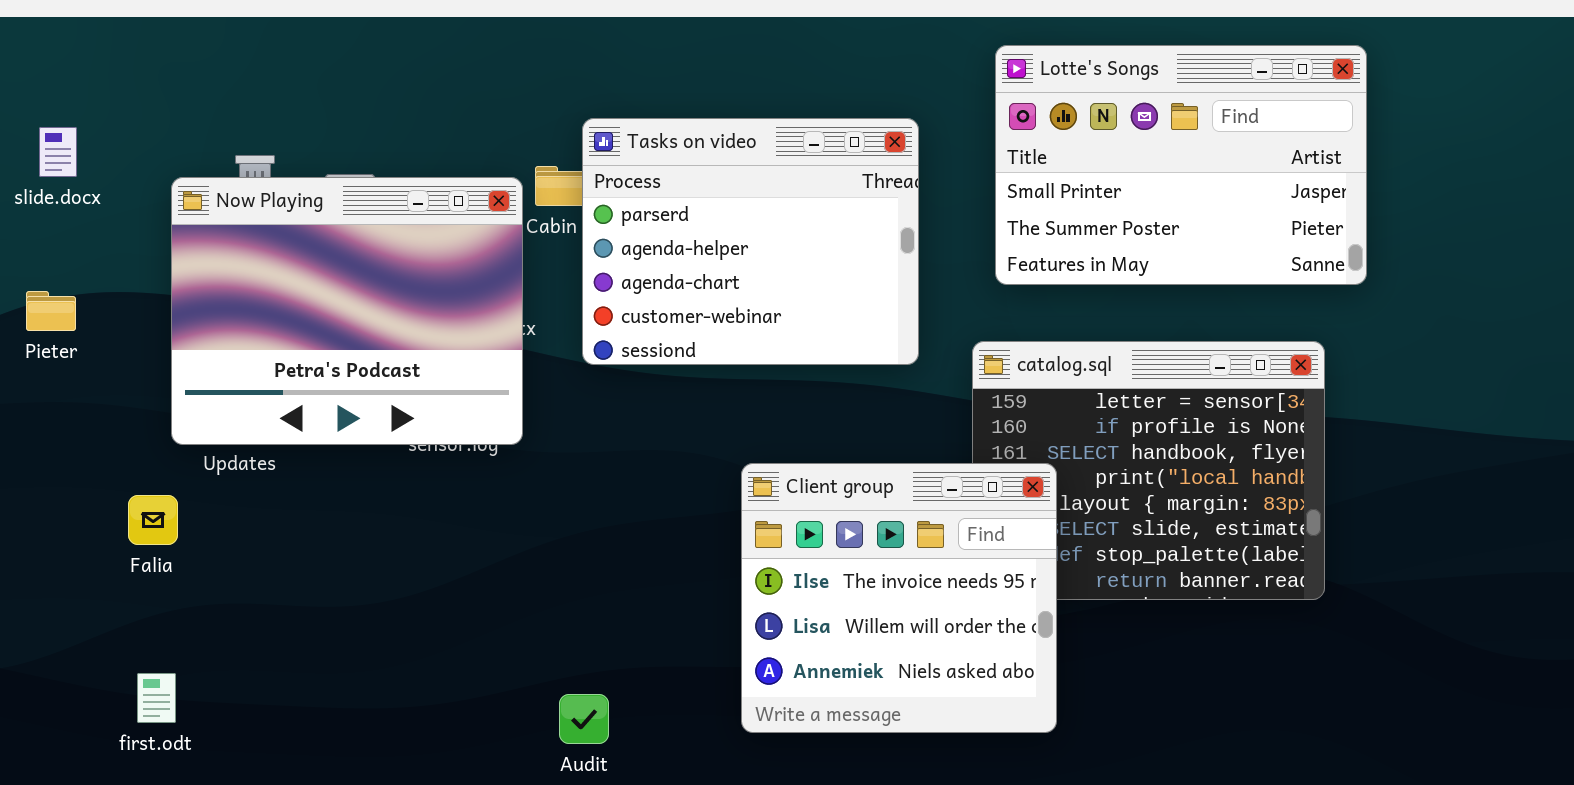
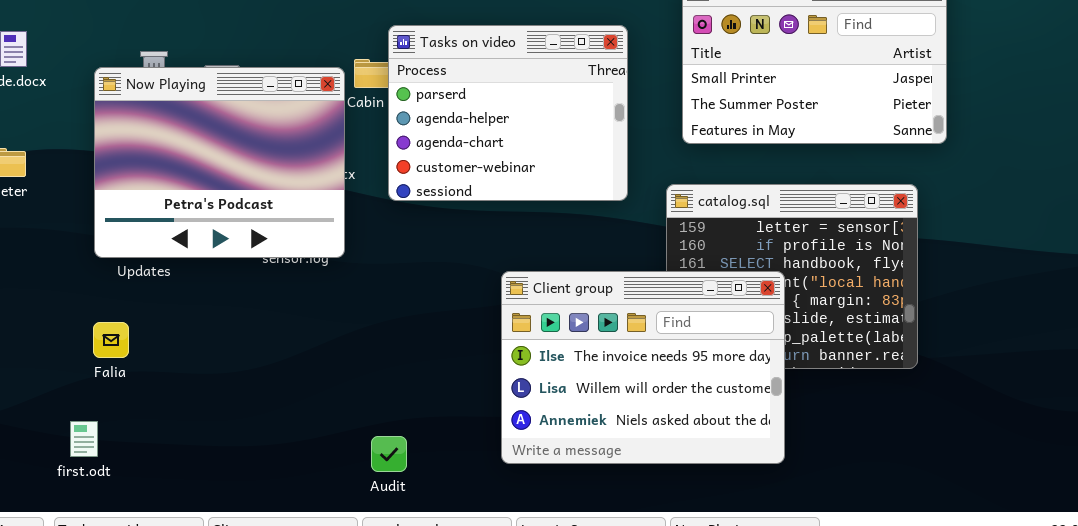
Client group: [741,463,1057,733] -> [501,271,785,464], resized
Falia: [128,495,178,545] -> [93,322,129,358], moved

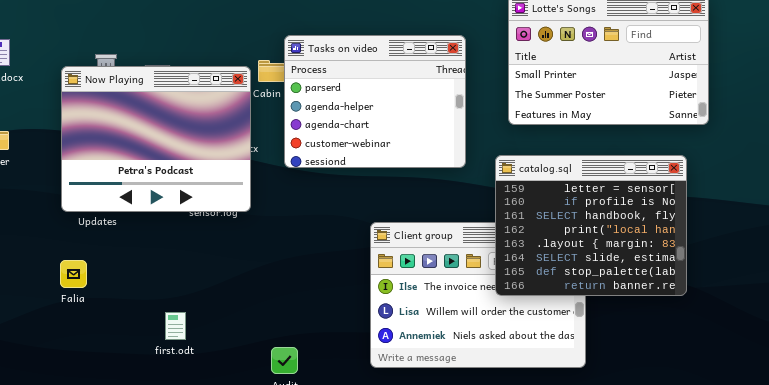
catalog.sql: [666,184,918,369] -> [495,155,687,296], raised
first.odt: [70,421,98,457] -> [165,312,186,340], moved

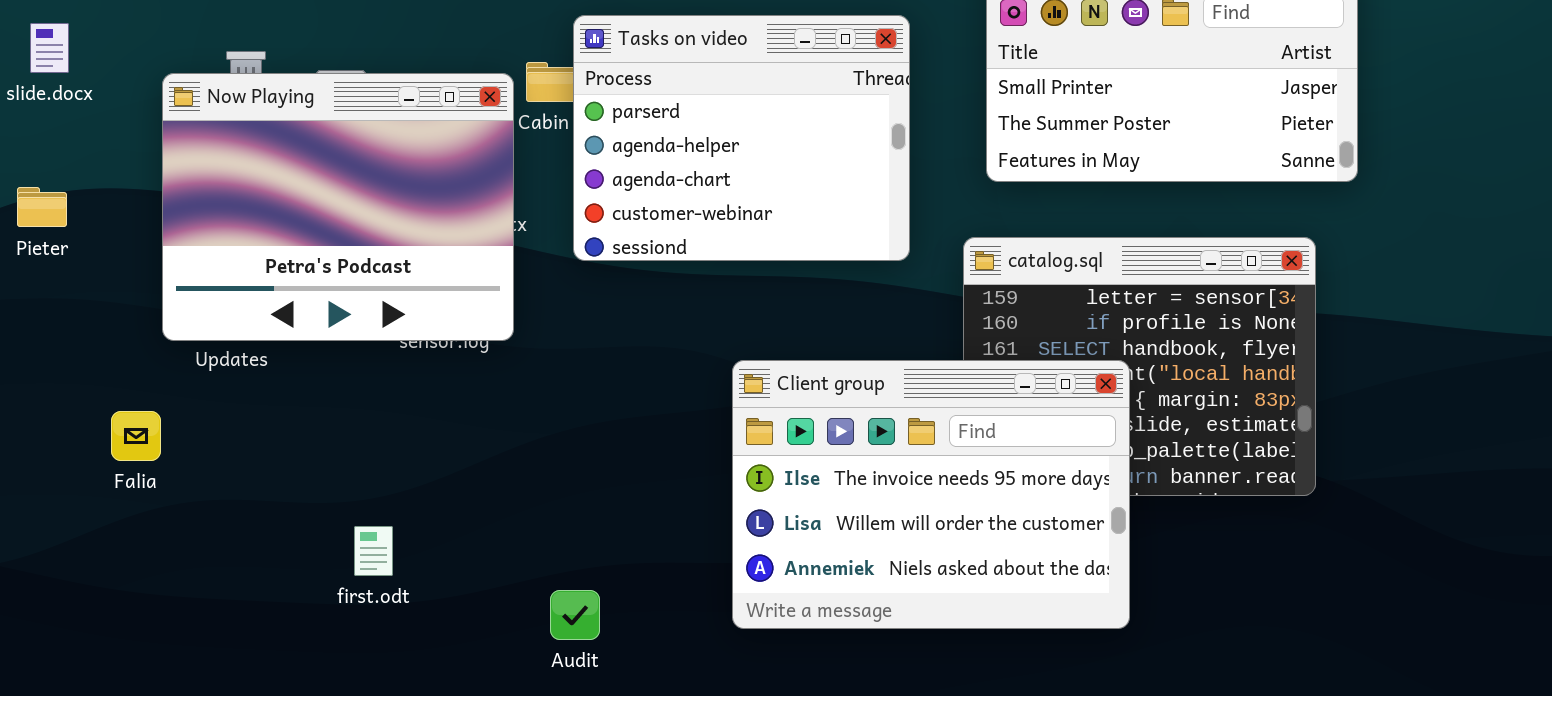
Client group: [370,222,586,368] -> [732,360,1130,629], raised
Falia: [60,260,87,288] -> [111,411,161,461], moved

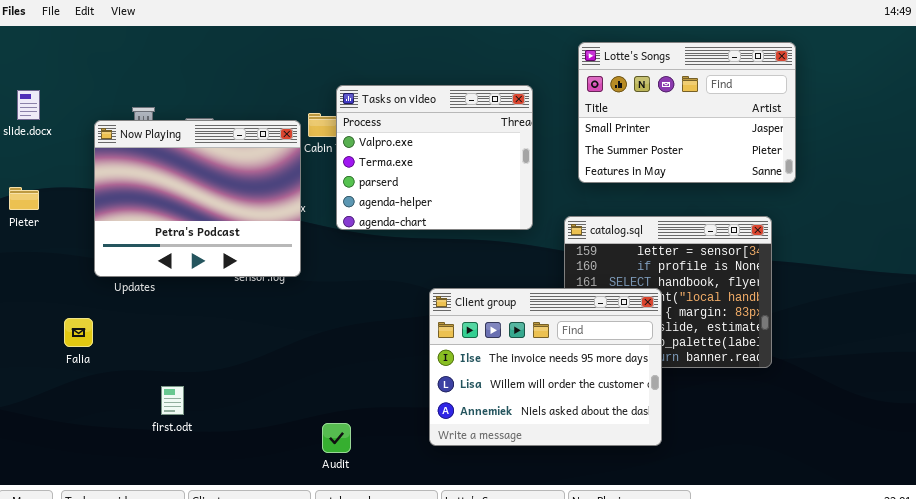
Tasks on video: [573,15,910,261] -> [336,85,533,230], scrolled up 2 rows
first.odt: [354,526,393,576] -> [161,386,184,415], moved

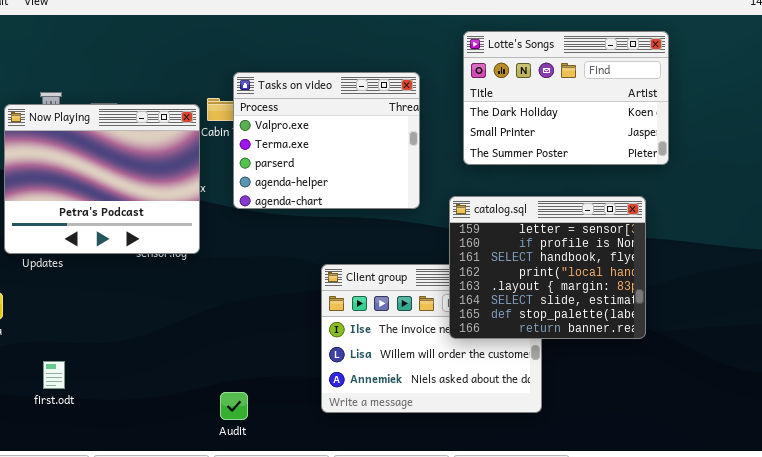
Lotte's Songs: [578,42,796,183] -> [463,31,669,165], scrolled up 1 row
catalog.sql: [564,216,772,368] -> [449,196,646,339], raised
first.odt: [161,386,184,415] -> [43,361,65,389], moved

